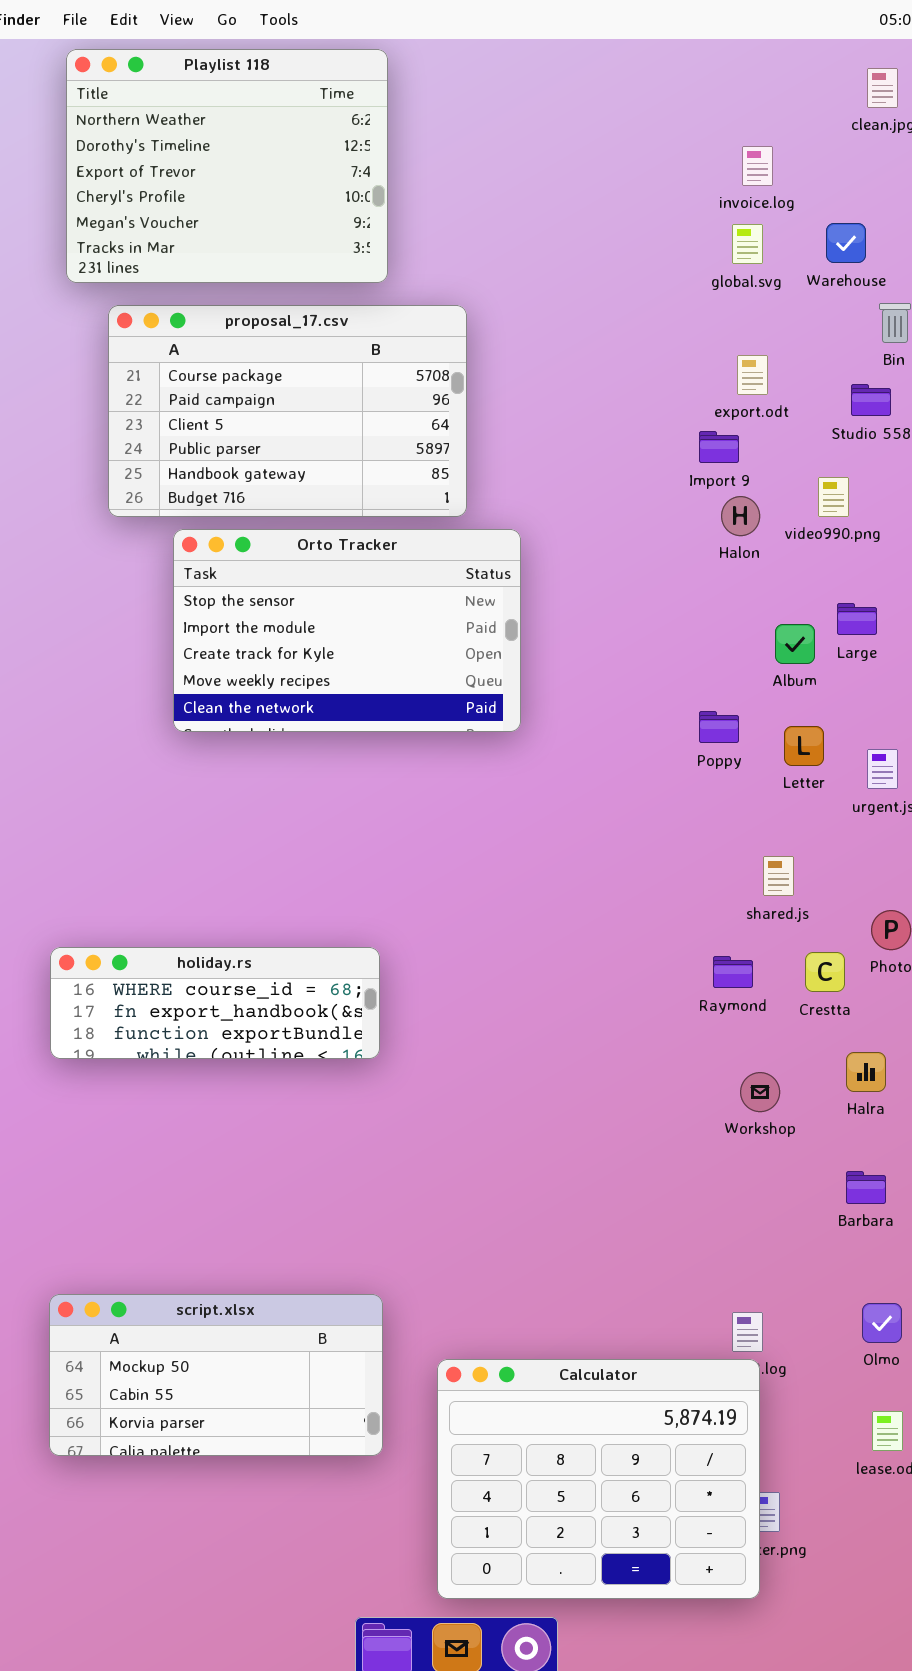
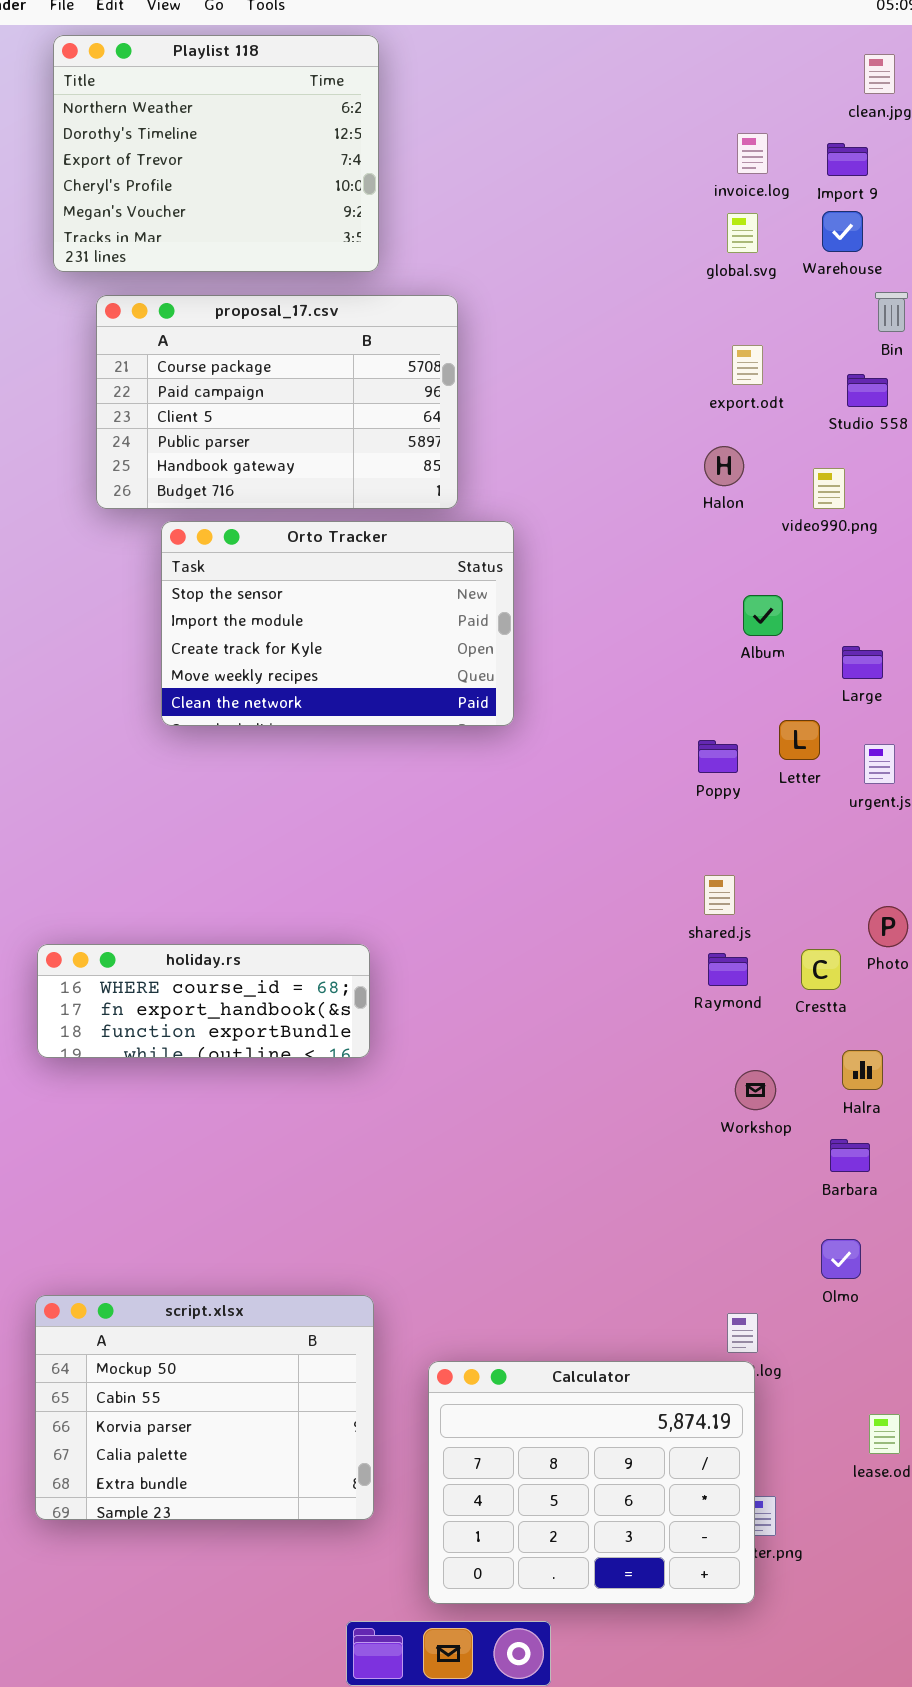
Import 9: [699,431,739,463] -> [827,143,868,176], moved
Halon: [721,496,760,536] -> [704,446,744,486], moved
Large: [837,603,877,635] -> [842,646,883,679], moved
Album: [775,624,815,664] -> [743,595,783,636], moved
Poppy: [699,711,739,743] -> [698,740,738,773], moved
shared.js: [763,856,794,896] -> [704,875,735,915], moved
Barbara: [846,1171,886,1204] -> [830,1139,870,1172], moved
script.xlsx: [49,1294,383,1456] -> [35,1295,374,1520], resized
Olmo: [862,1303,902,1343] -> [821,1239,861,1279], moved

